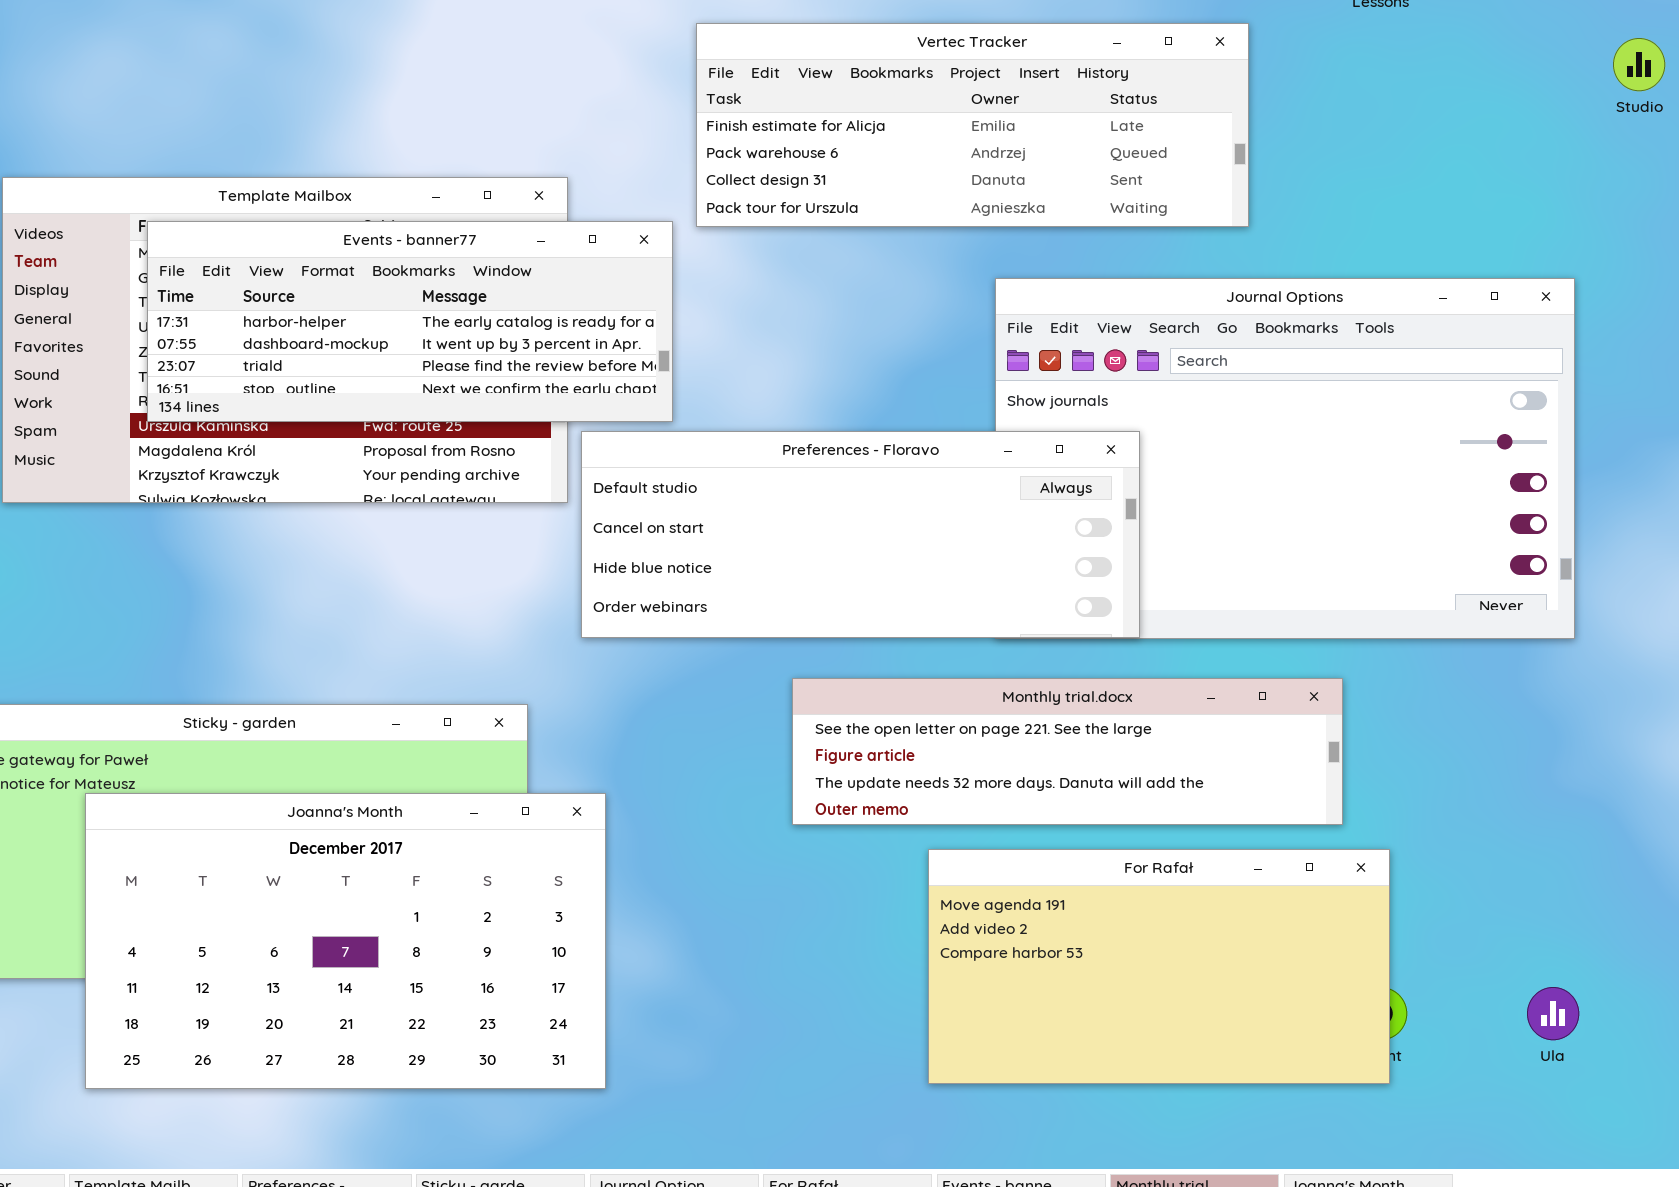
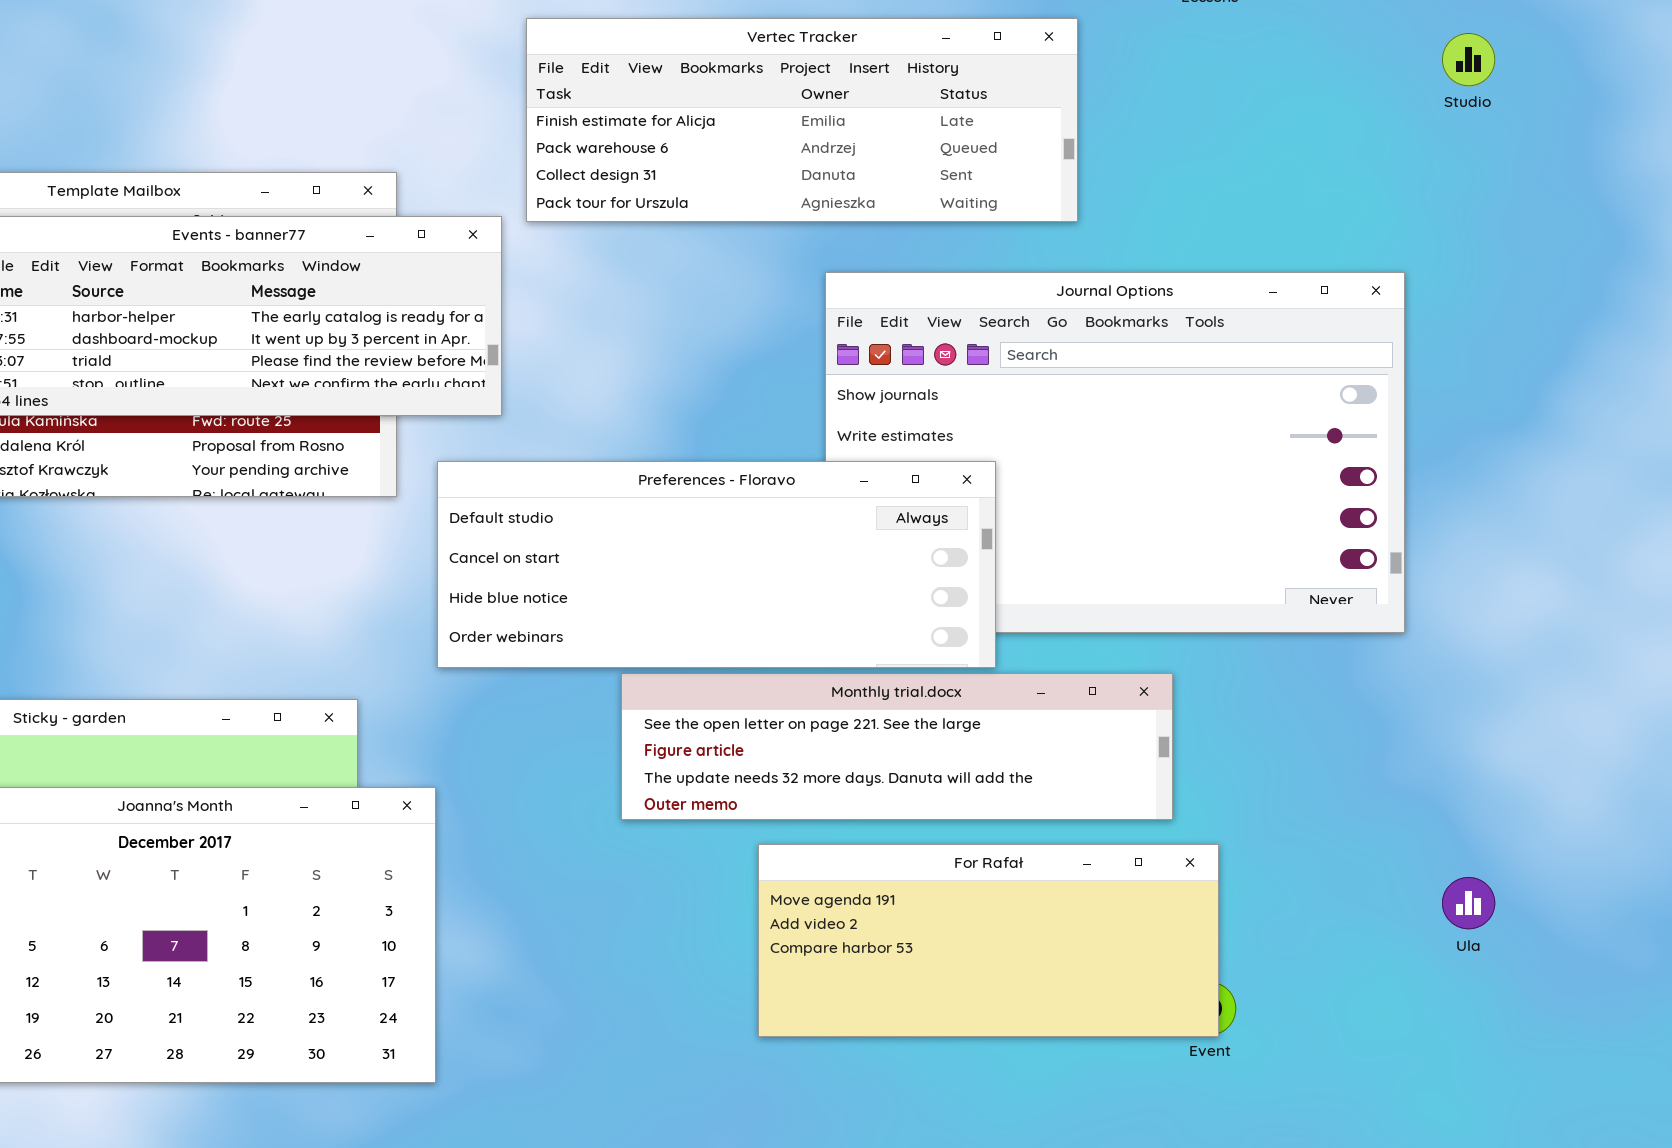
Preferences - Floravo: [581,431,1140,638] -> [437,461,996,668], moved
For Rafał: [928,849,1390,1084] -> [758,844,1219,1037], resized
Ula: [1527,987,1579,1040] -> [1442,877,1495,929], moved

